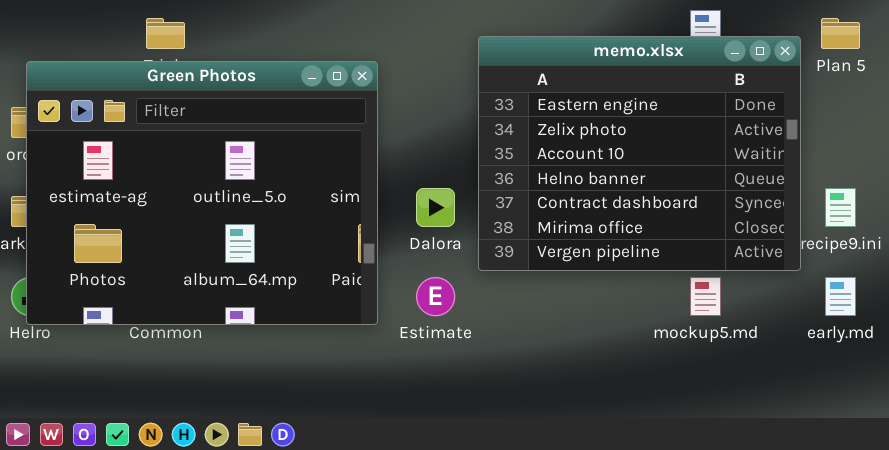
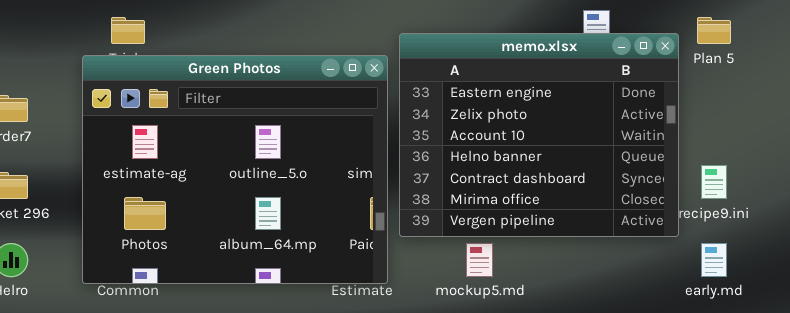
Green Photos: [26,61,378,325] -> [82,55,388,284], moved
mockup5.md: [690,277,721,316] -> [466,243,493,277], moved

